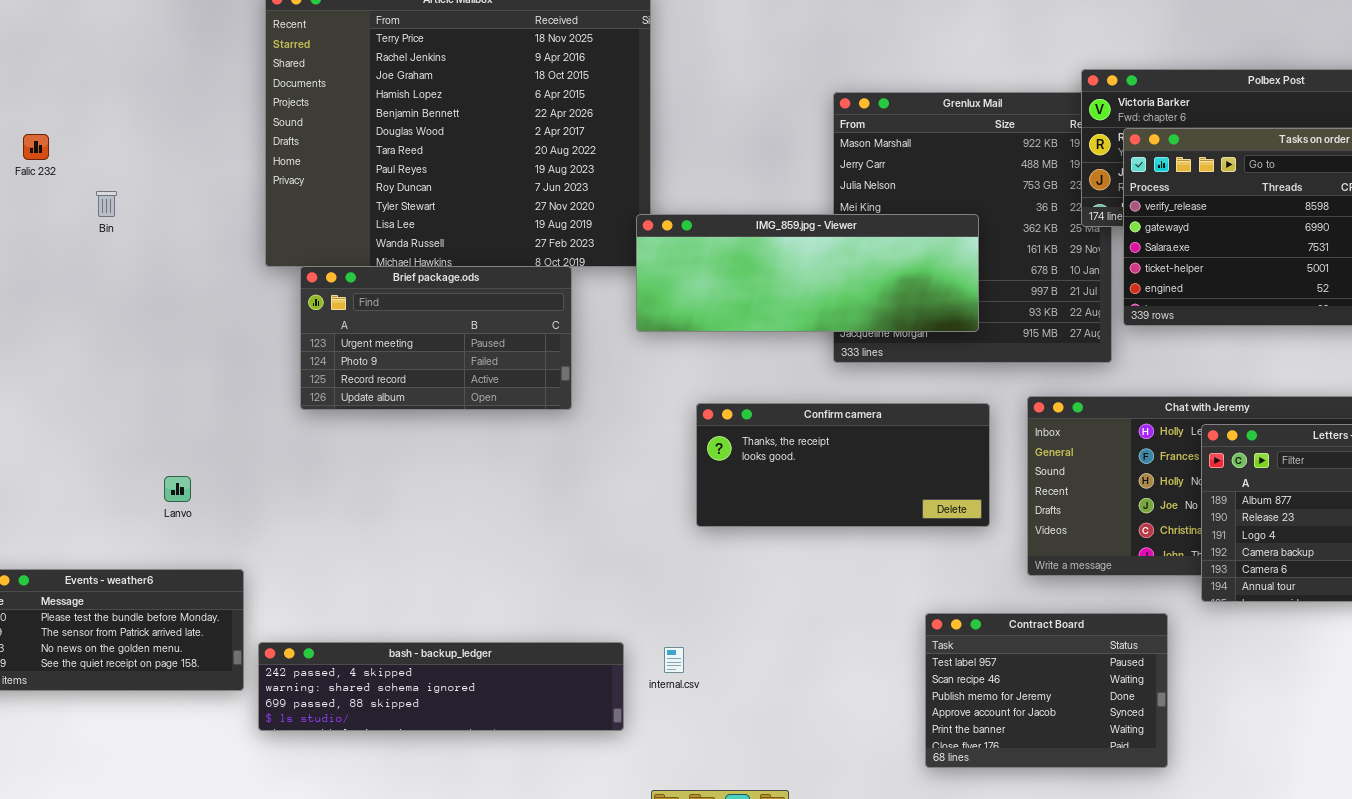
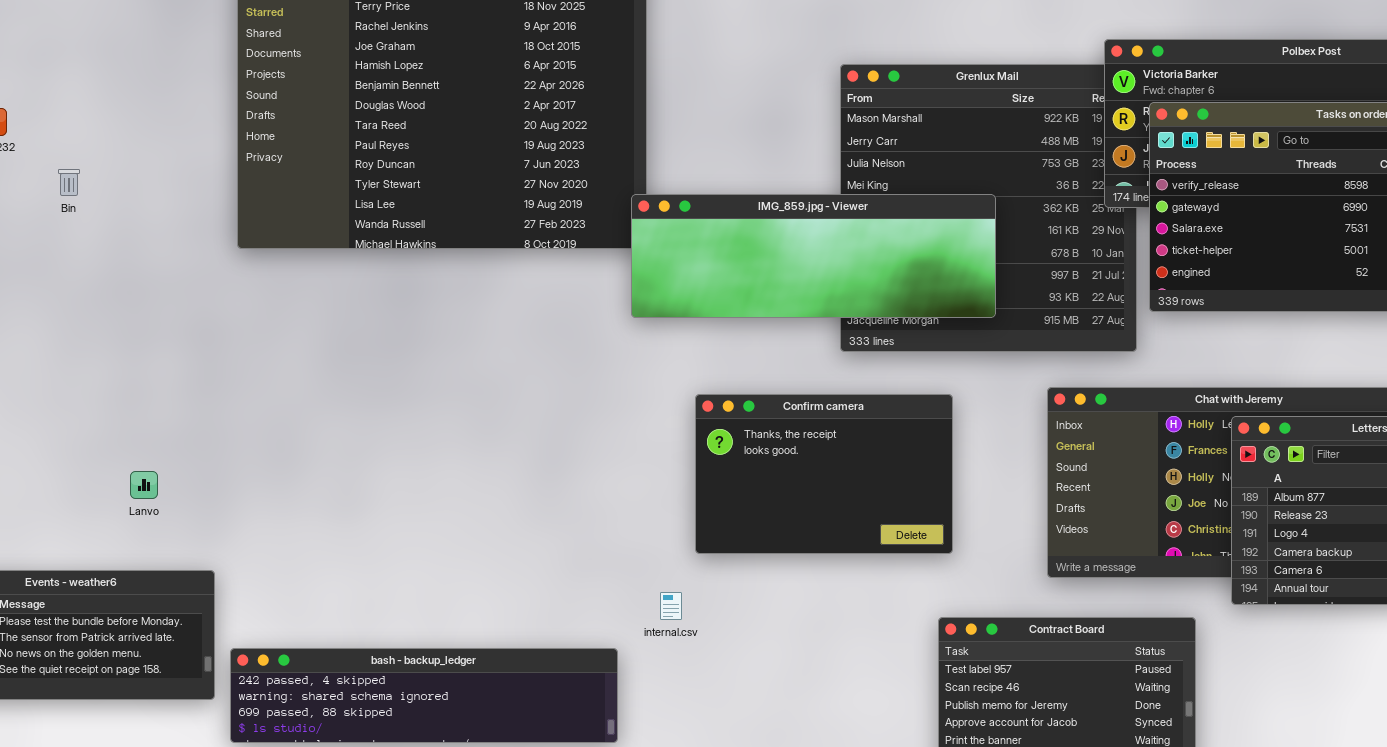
Brief package.ods: [300,266,572,410] -> none, closed
Confirm camera: [696,403,990,527] -> [695,394,953,554], resized
internal.csv: [664,647,684,673] -> [660,592,682,620], moved

